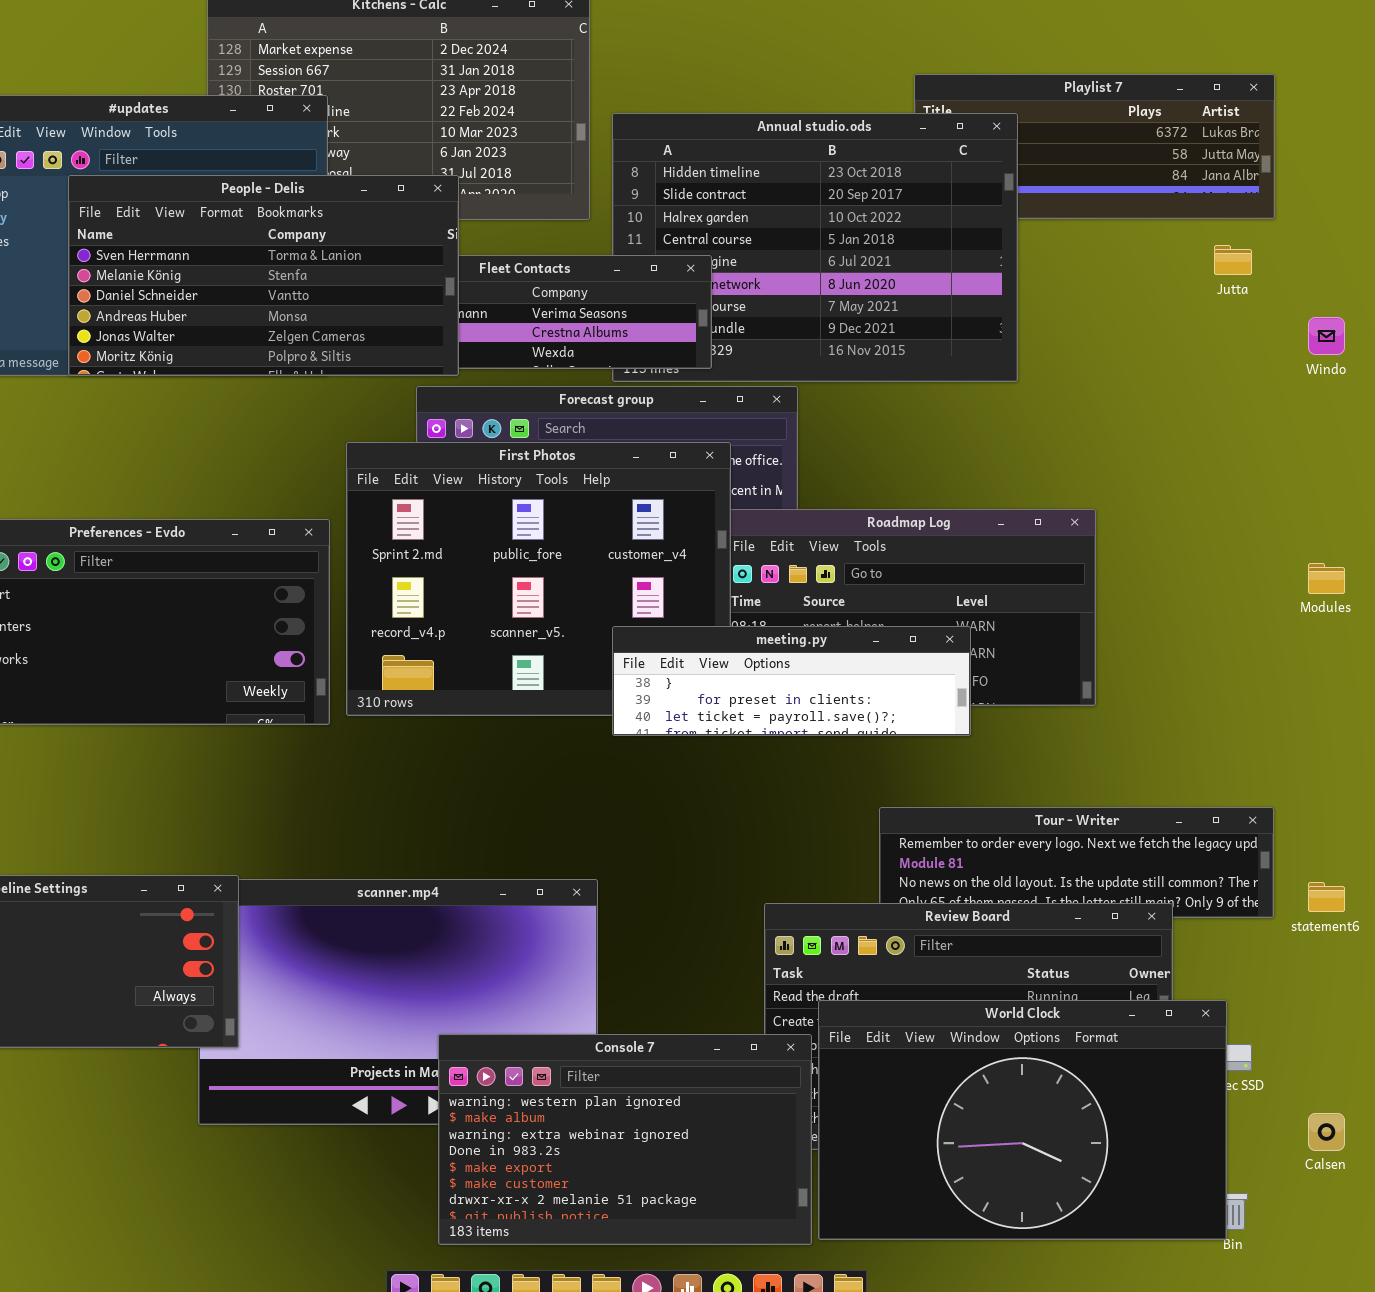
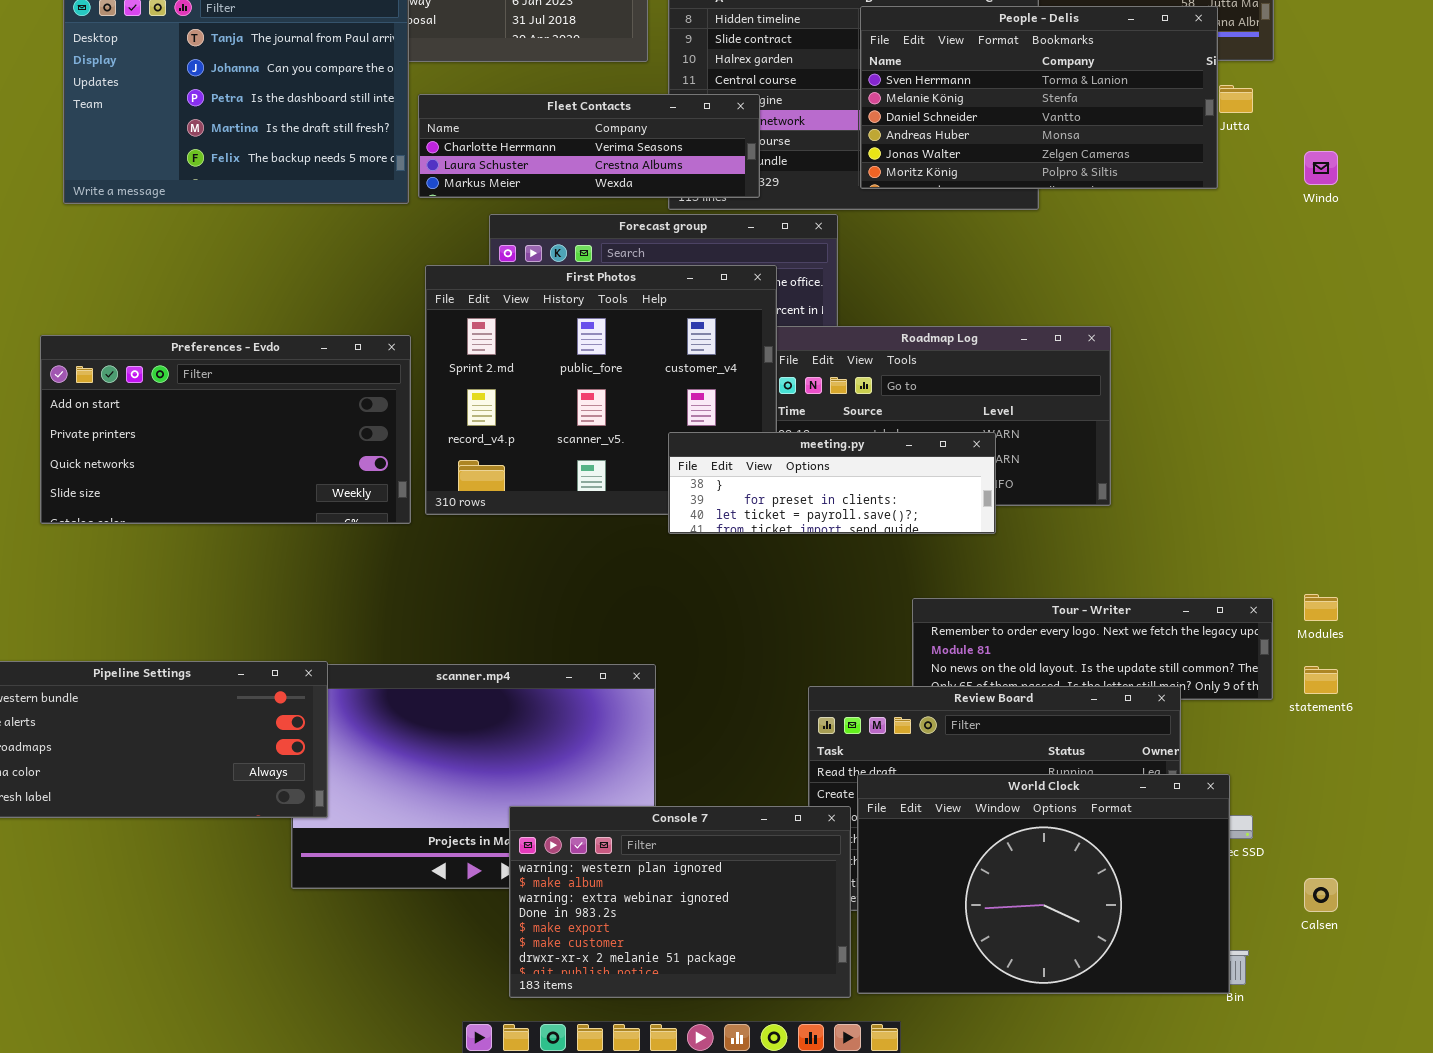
People - Delis: [68,175,459,376] -> [860,6,1218,189], moved
Modules: [1308,563,1345,594] -> [1304,594,1338,621], moved

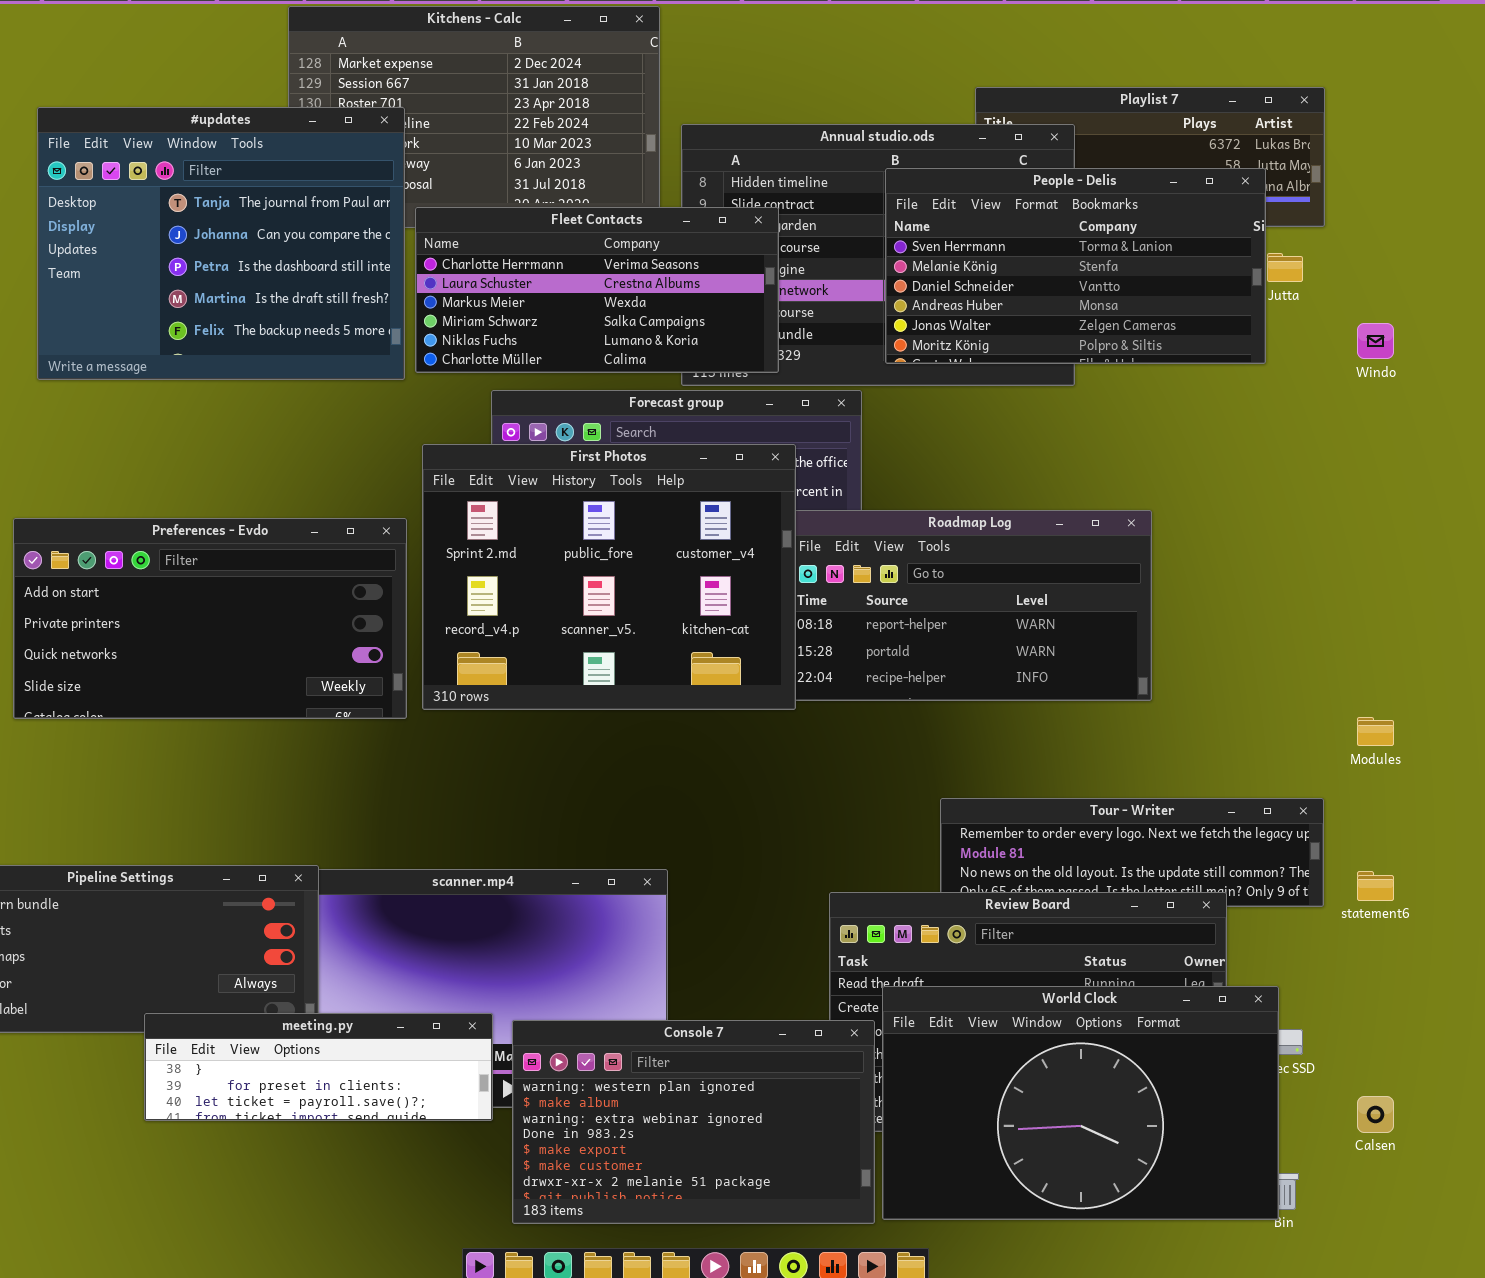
Fleet Contacts: [418,94,760,198] -> [415,207,779,373], resized
meeting.py: [668,432,996,534] -> [144,1013,493,1121], moved
Modules: [1304,594,1338,621] -> [1357,717,1394,746], moved

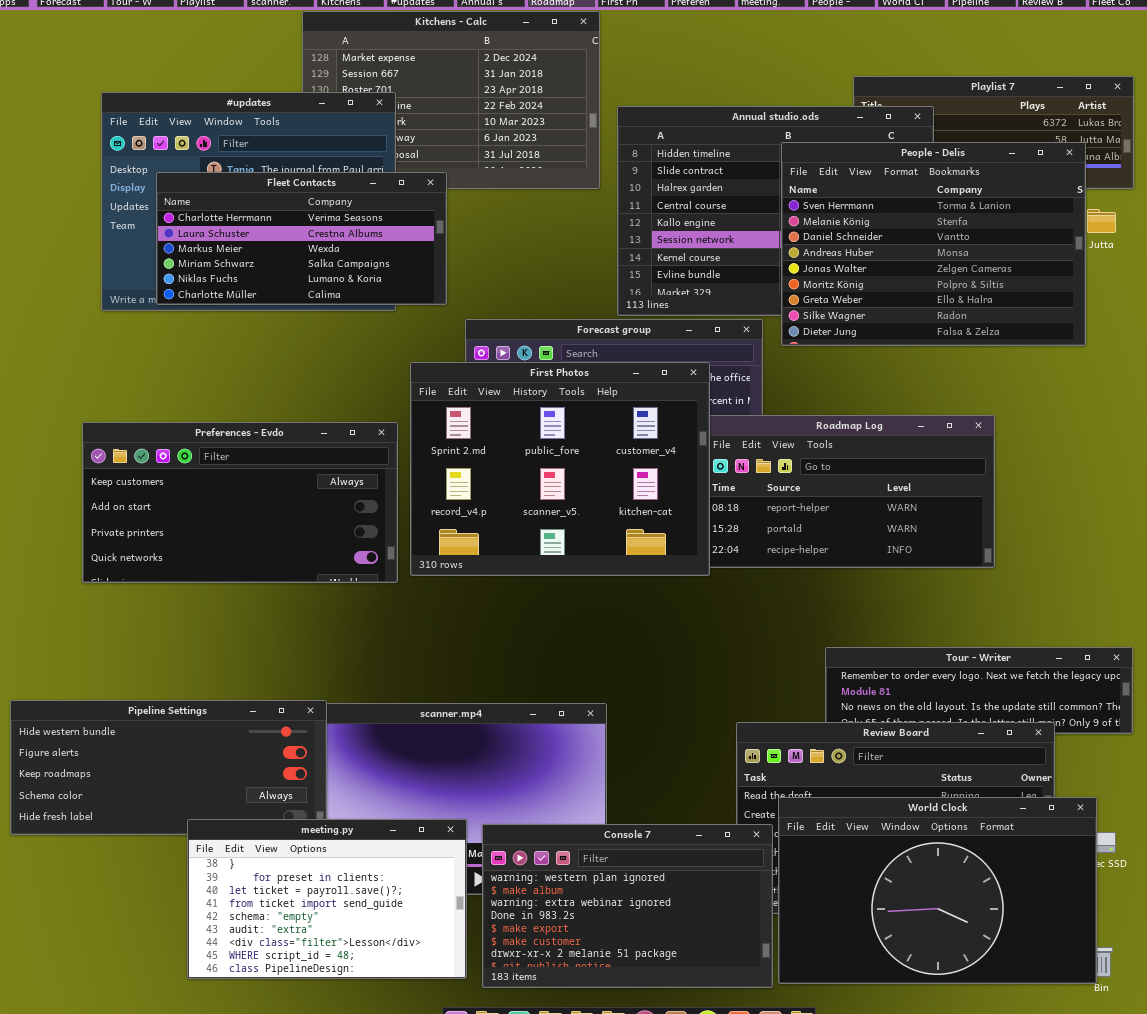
People - Delis: [885,168,1266,364] -> [781,142,1086,346], resized
Fleet Contacts: [415,207,779,373] -> [156,172,447,305], moved
Preferences - Evdo: [13,518,407,719] -> [82,422,398,583], scrolled up 1 row
meeting.py: [144,1013,493,1121] -> [187,819,467,979], resized

